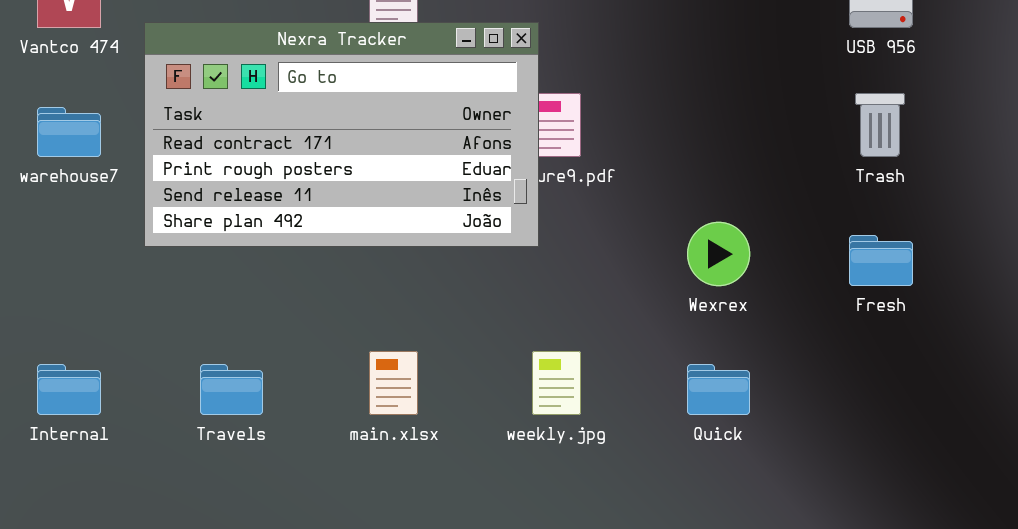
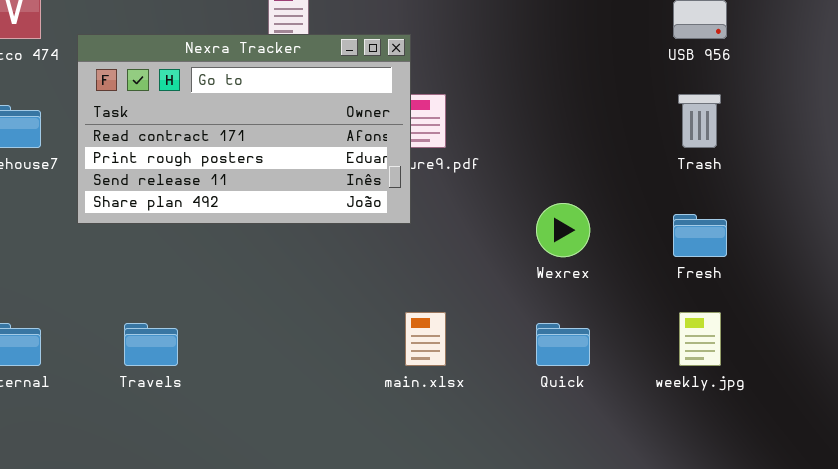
main.xlsx: [369,351,418,415] -> [405,312,446,366], moved
weekly.jpg: [532,351,581,415] -> [679,312,721,366], moved

